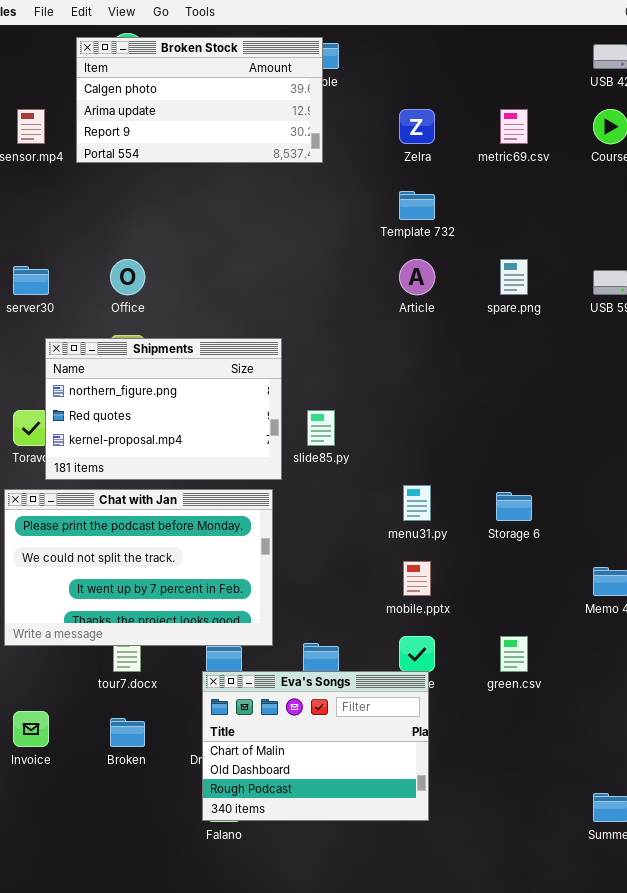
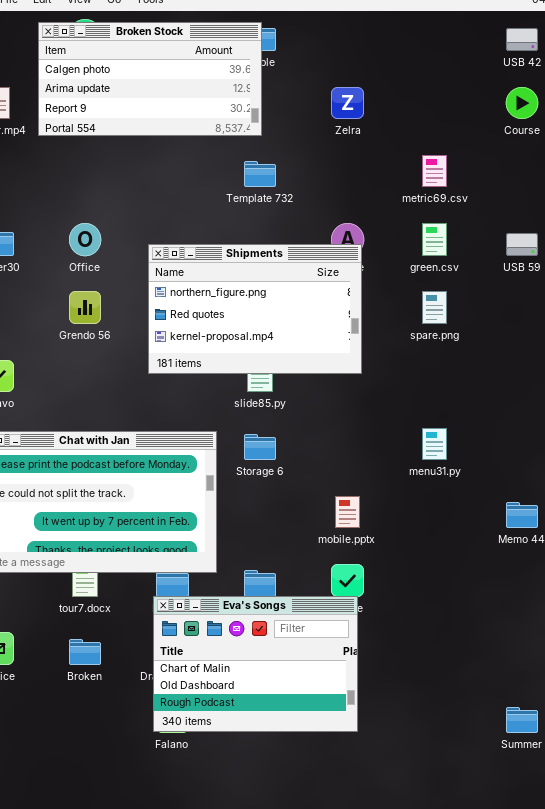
metric69.csv: [500,109,528,144] -> [422,155,447,187], moved
Template 732: [399,191,435,220] -> [244,161,276,187], moved
spare.png: [500,259,528,295] -> [422,291,447,324], moved
Shipments: [45,338,282,480] -> [148,244,362,374], moved
menu31.py: [403,485,431,521] -> [422,428,447,460], moved
Storage 6: [496,492,532,521] -> [244,434,276,460], moved
green.csv: [500,636,528,672] -> [422,223,447,256], moved

